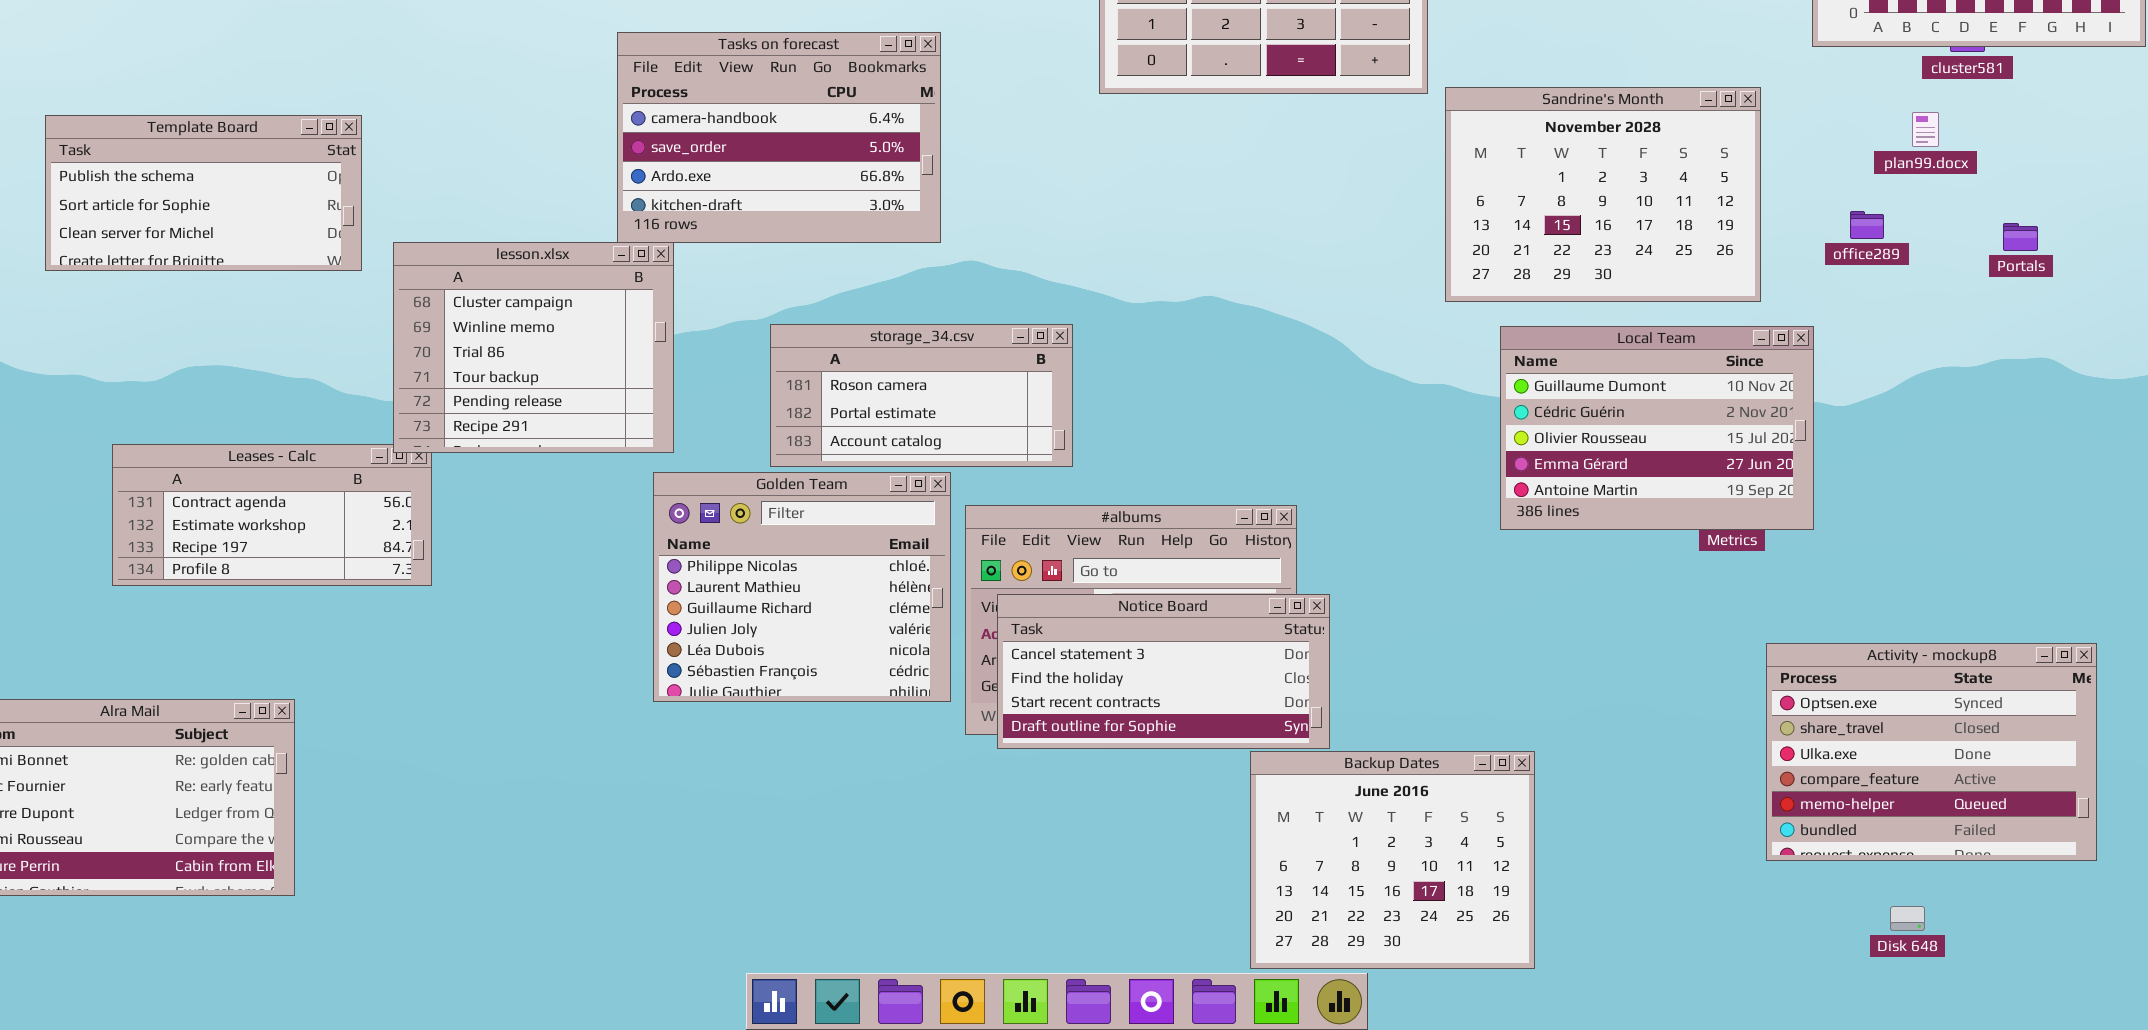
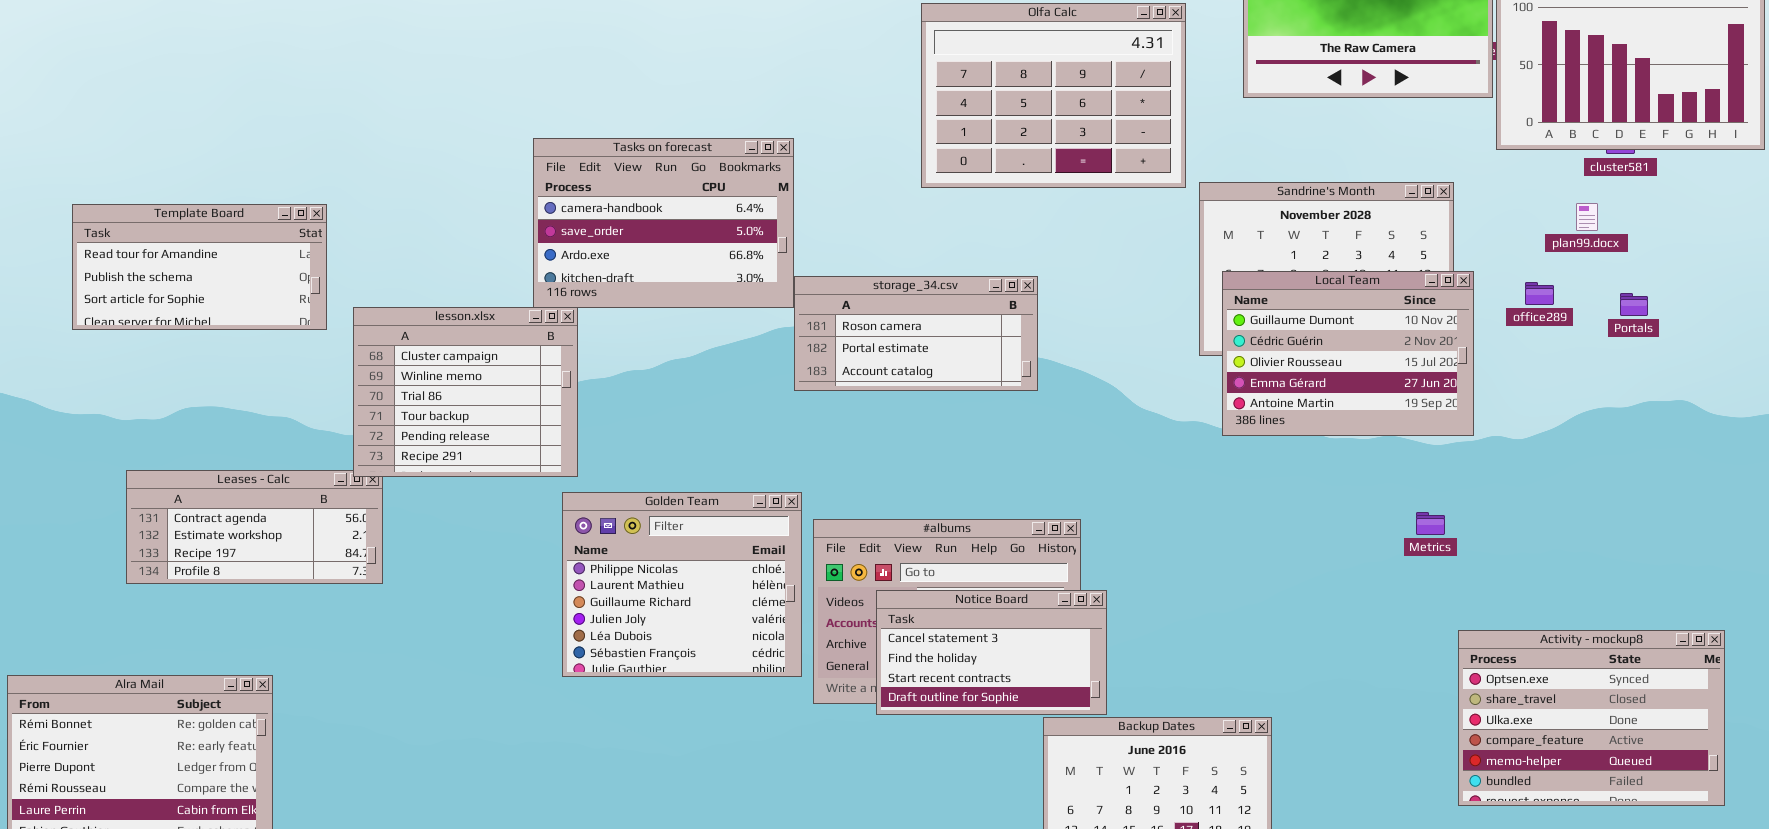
Template Board: [45,115,362,271] -> [72,204,327,330], scrolled up 1 row
Portals: [2003,223,2038,251] -> [1620,293,1648,316], moved
storage_34.csv: [770,324,1073,467] -> [794,276,1038,391], moved
Local Team: [1500,326,1814,530] -> [1222,271,1474,436], moved
Notice Board: [997,594,1330,749] -> [876,590,1107,715], resized

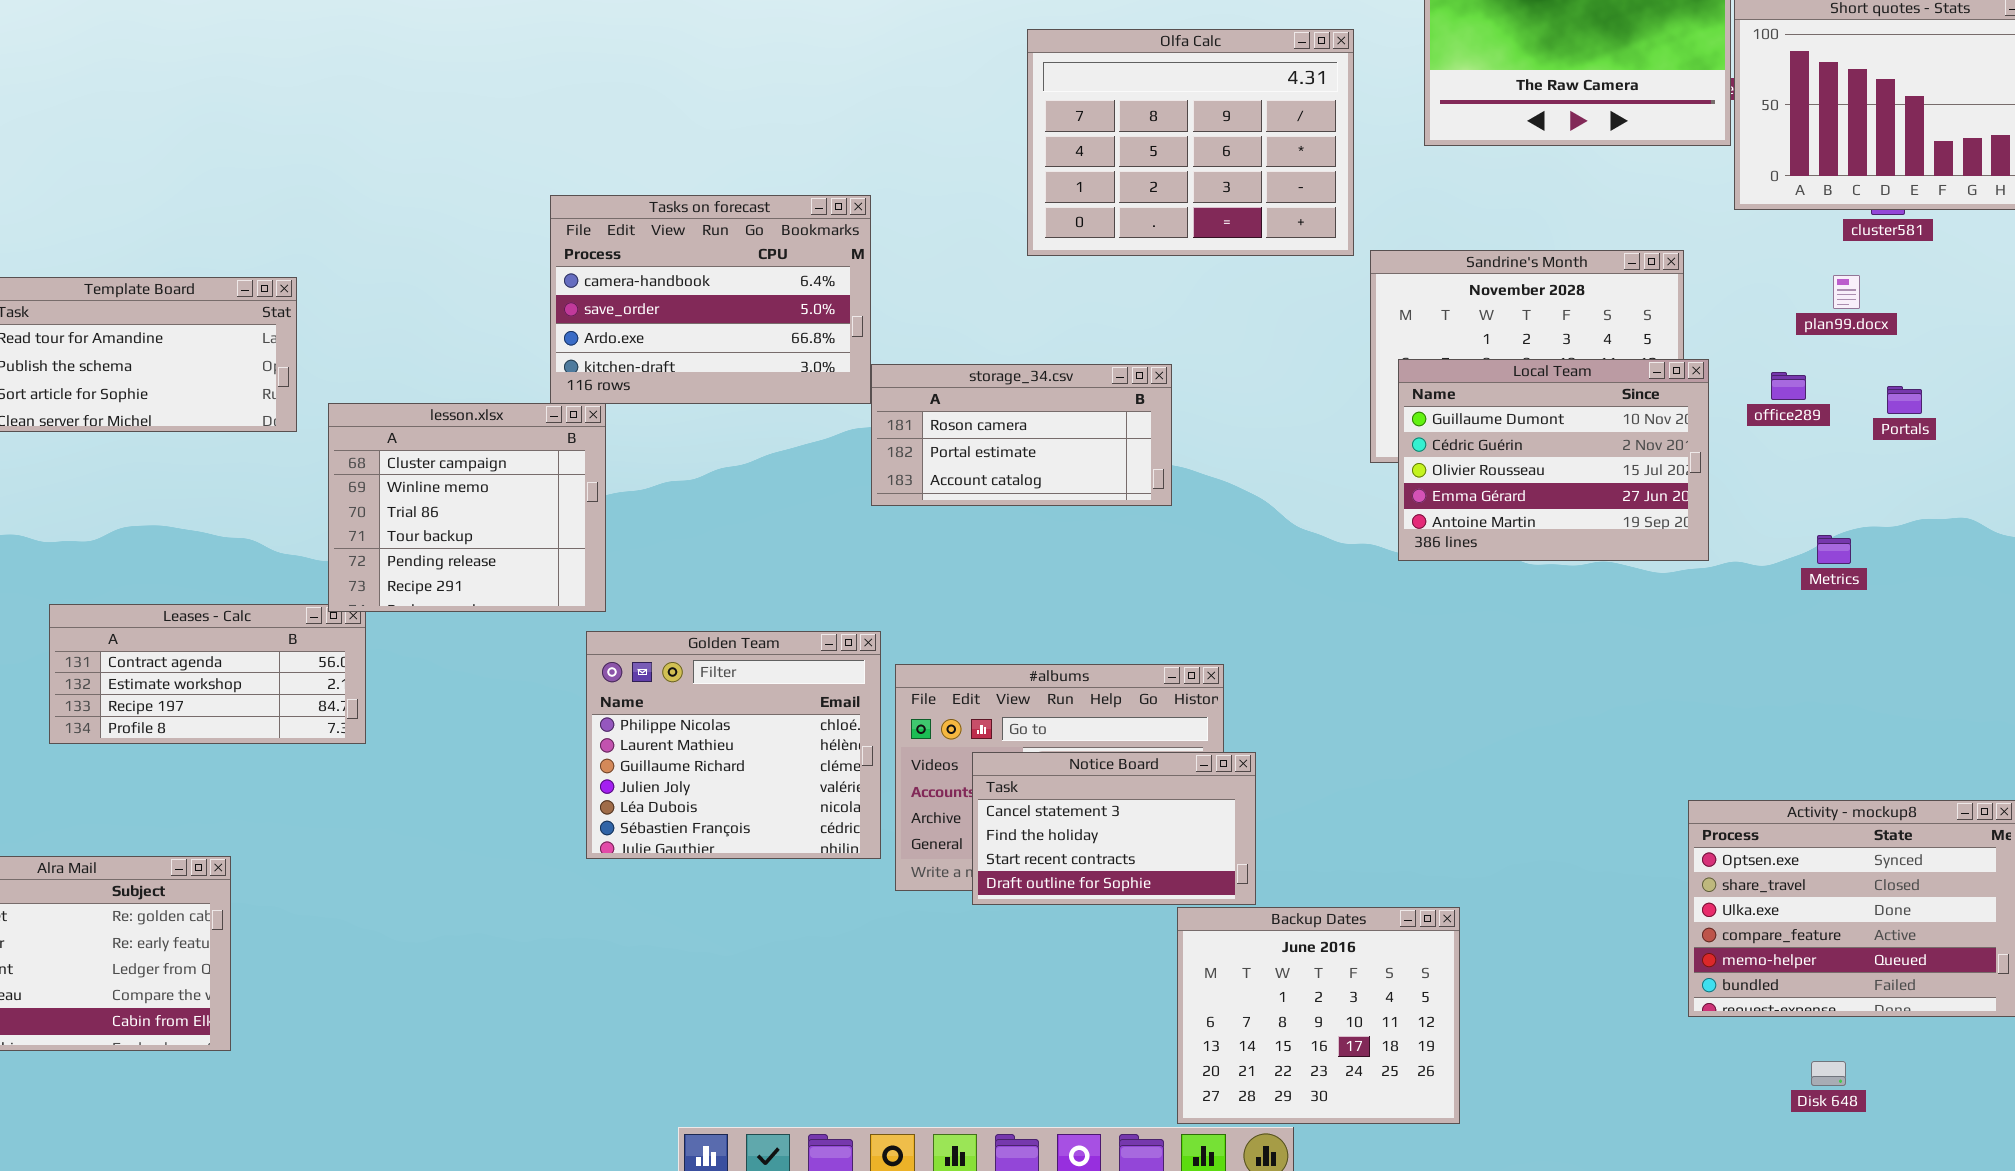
Metrics: [1416,512,1445,535] -> [1817,535,1851,564], moved

